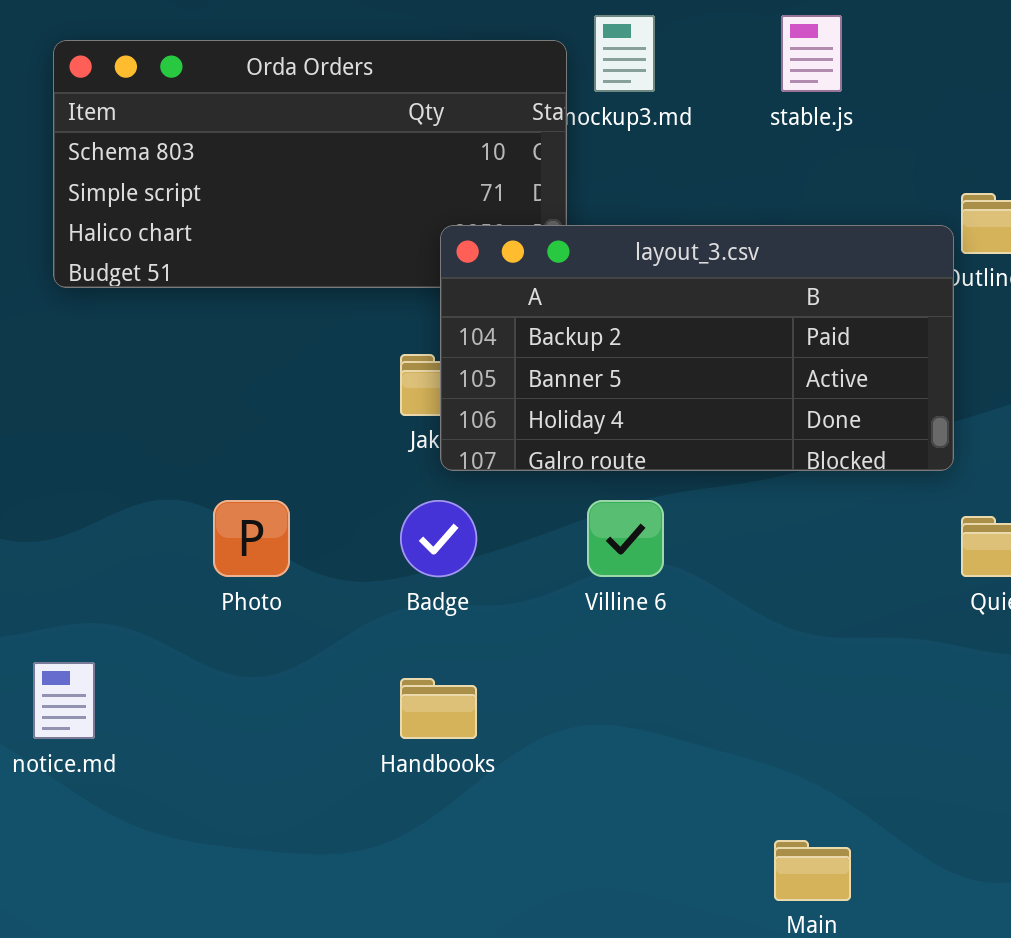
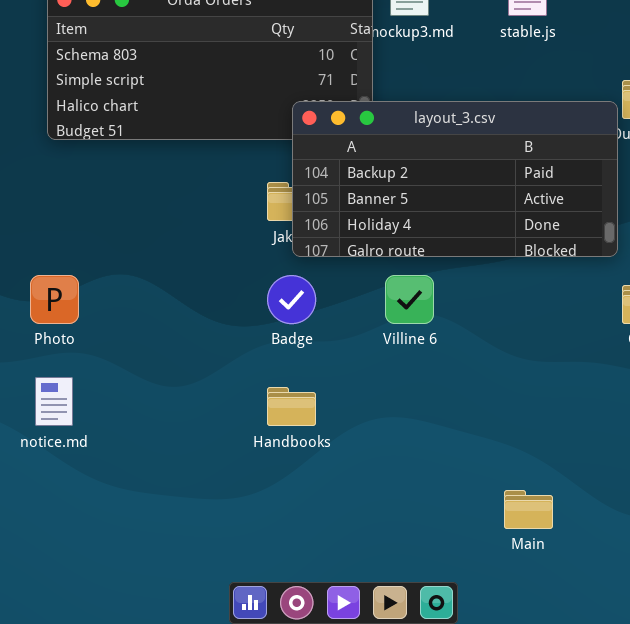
Photo: [213,500,290,577] -> [30,275,79,324], moved

